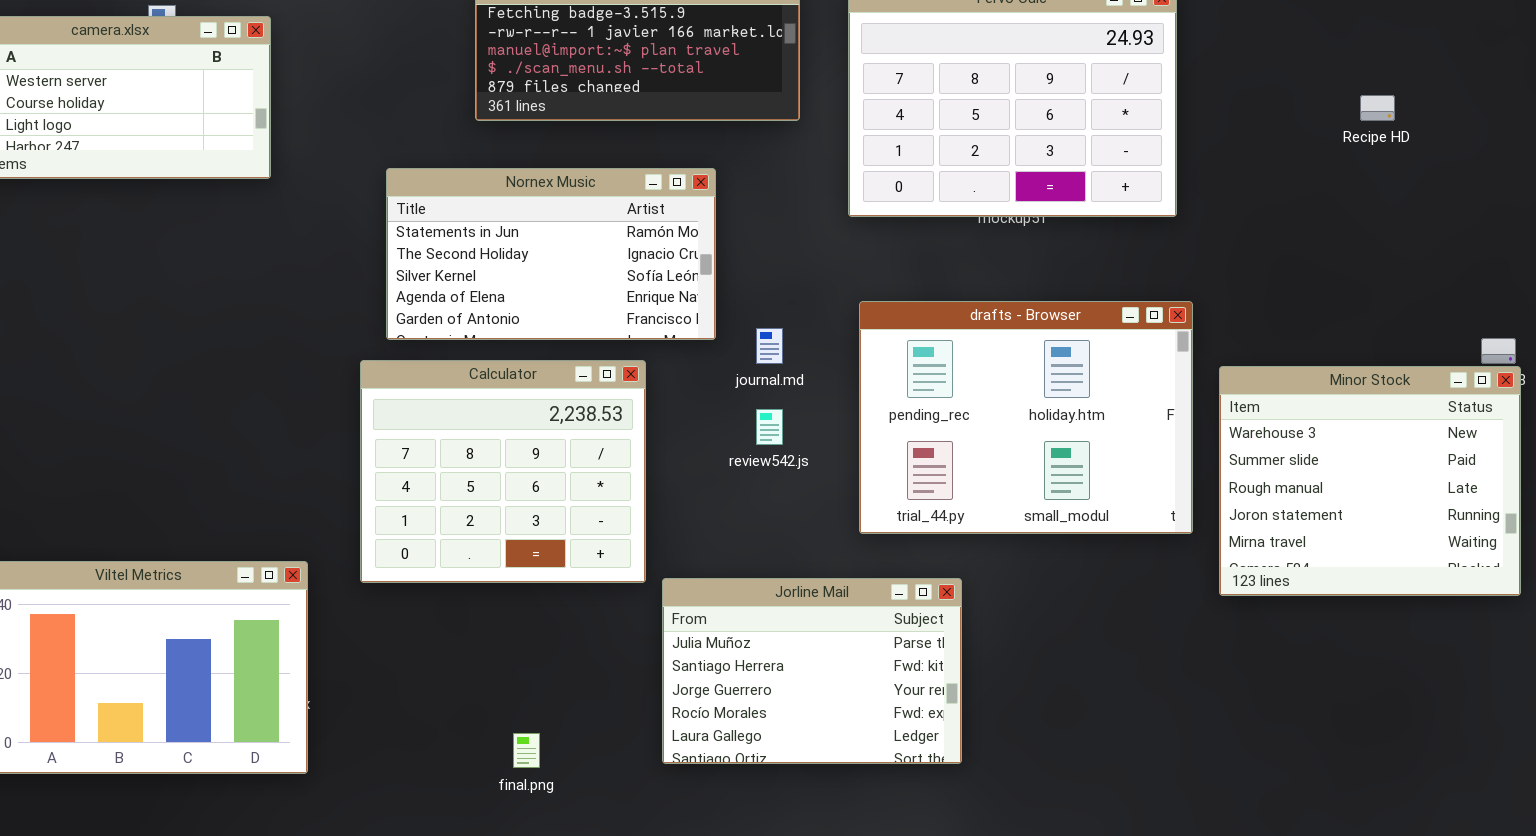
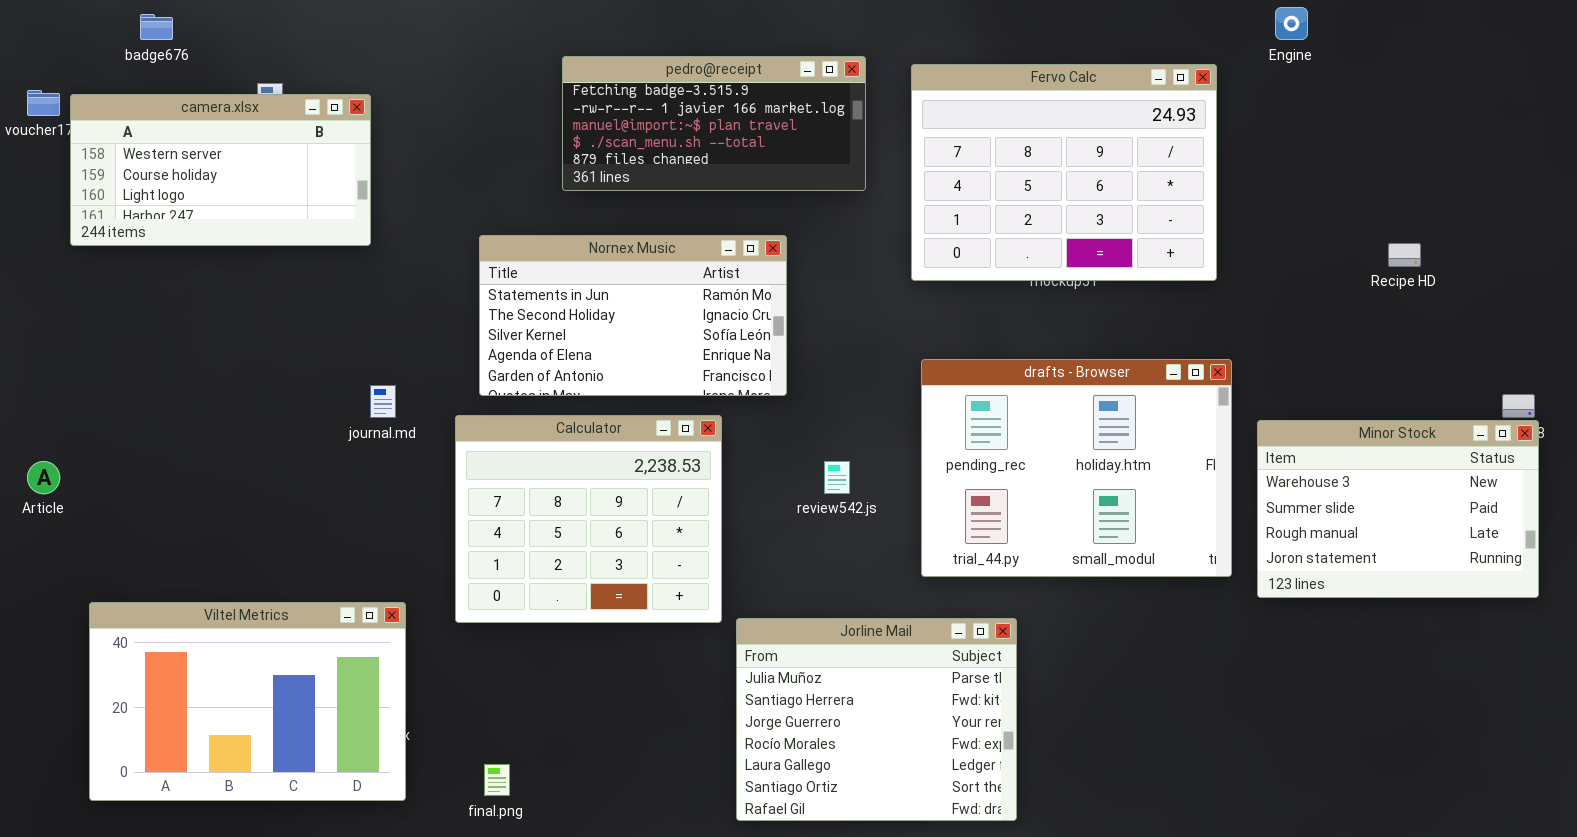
Recipe HD: [1360,95,1395,121] -> [1388,243,1421,267], moved
journal.md: [756,328,783,364] -> [370,385,396,418], moved
Minor Stock: [1219,366,1521,596] -> [1257,420,1539,598], resized
Jorline Mail: [662,578,962,764] -> [736,618,1017,821], resized
final.png: [513,733,540,768] -> [484,764,510,796], moved

